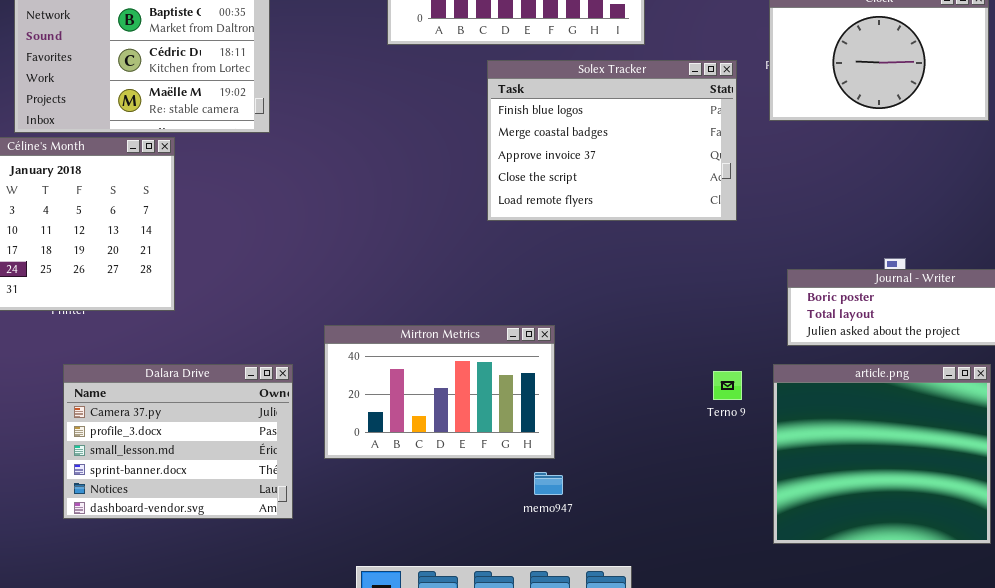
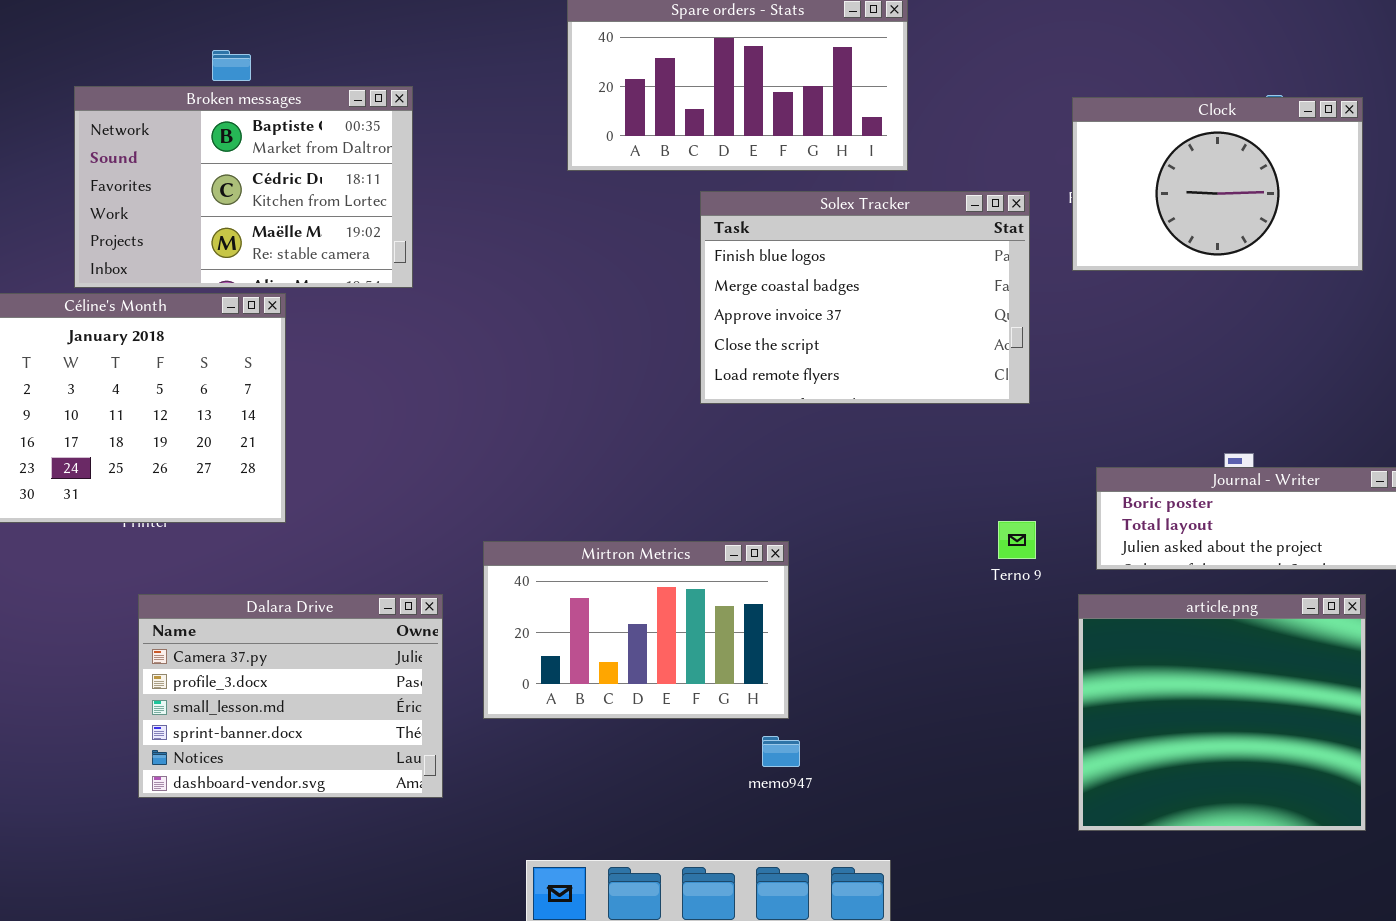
Terno 9: [713,371,742,400] -> [998,521,1036,559], moved

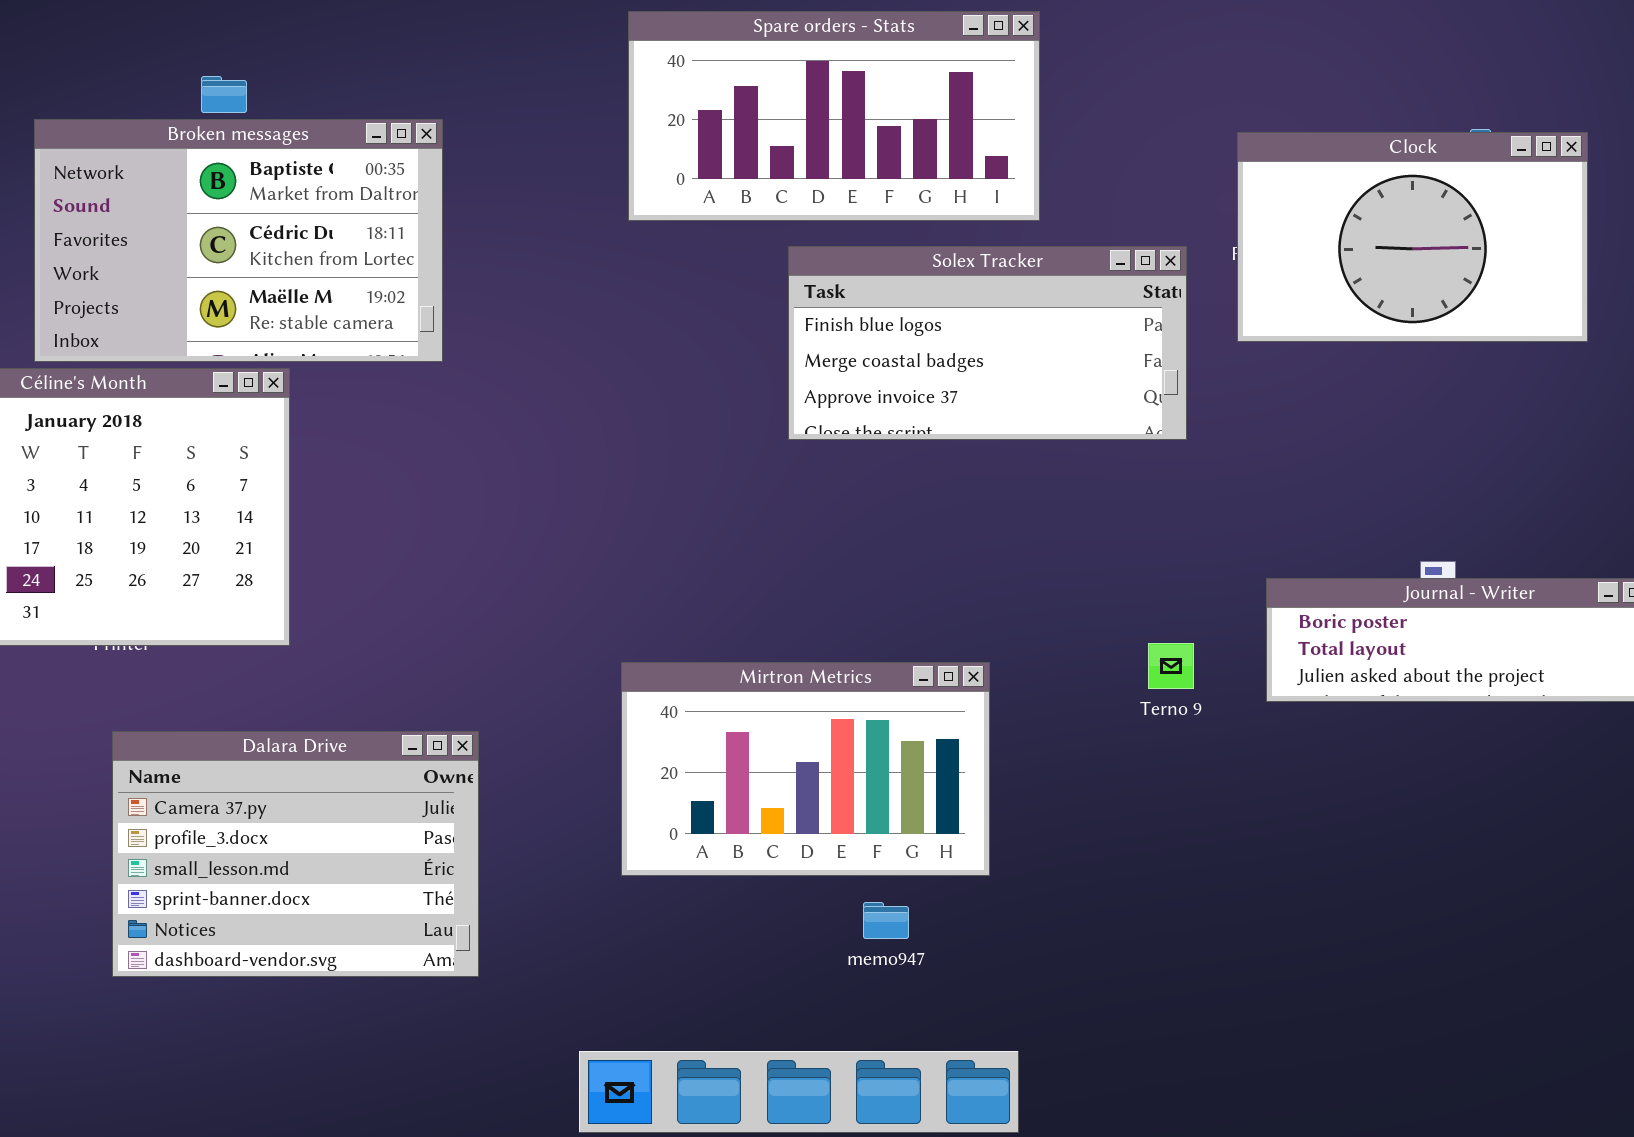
Solex Tracker: [700,191,1030,404] -> [788,246,1187,440], resized
Mirtron Metrics: [483,541,789,719] -> [621,662,990,876], moved
article.png: [1078,594,1366,831] -> none, closed

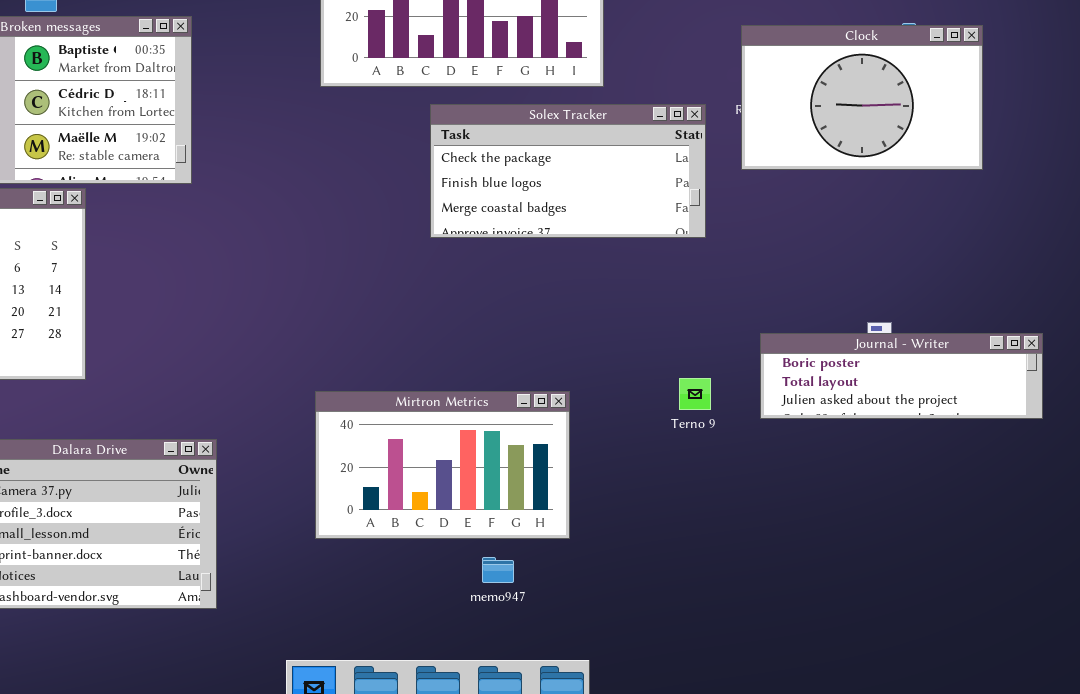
Solex Tracker: [788,246,1187,440] -> [430,104,706,238], scrolled up 1 row

